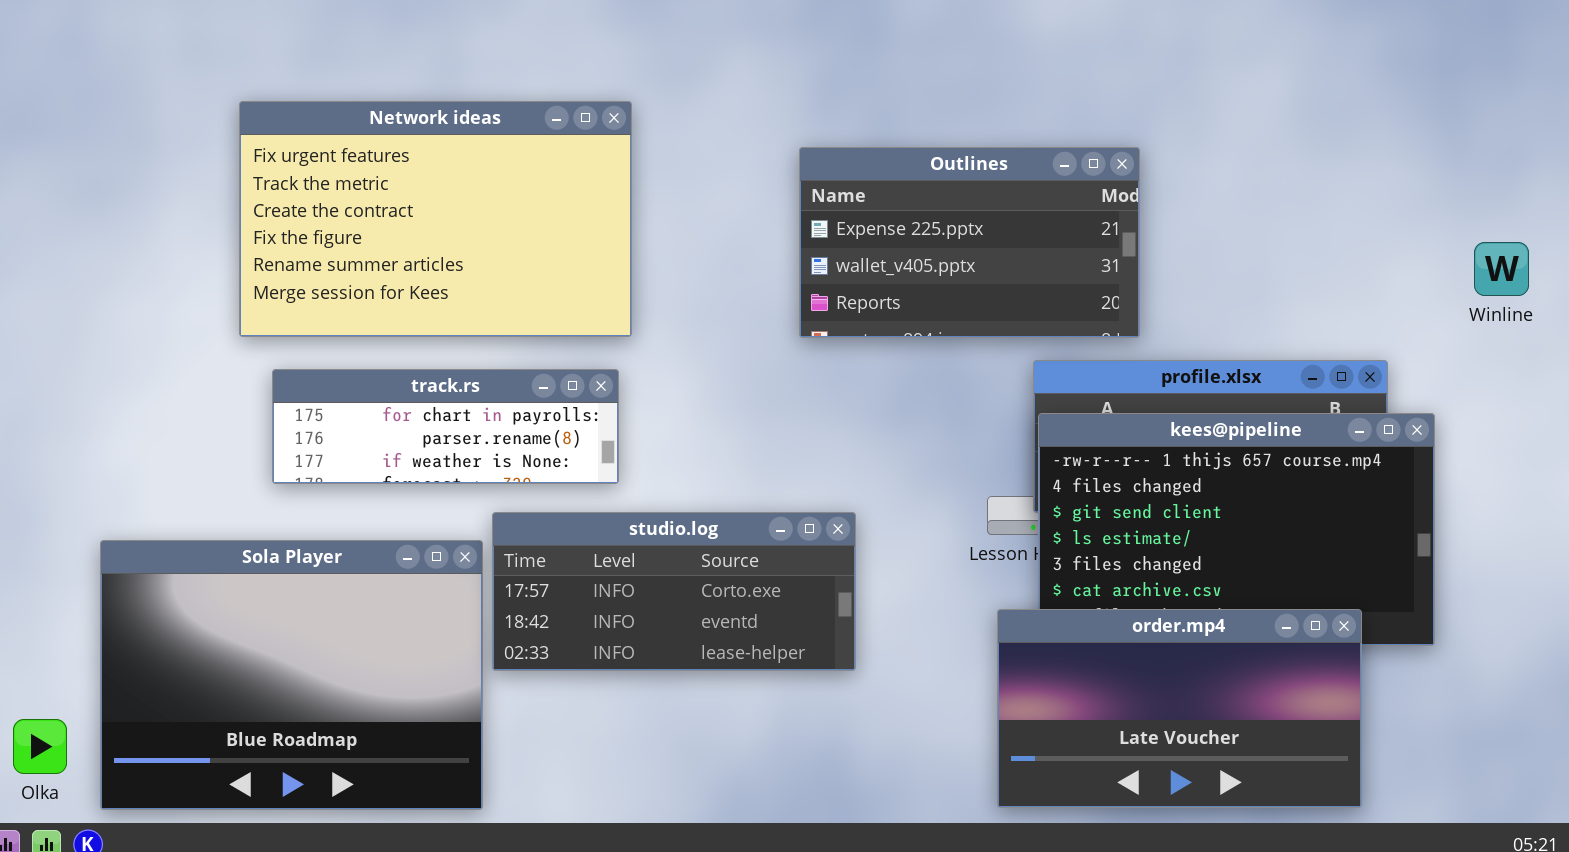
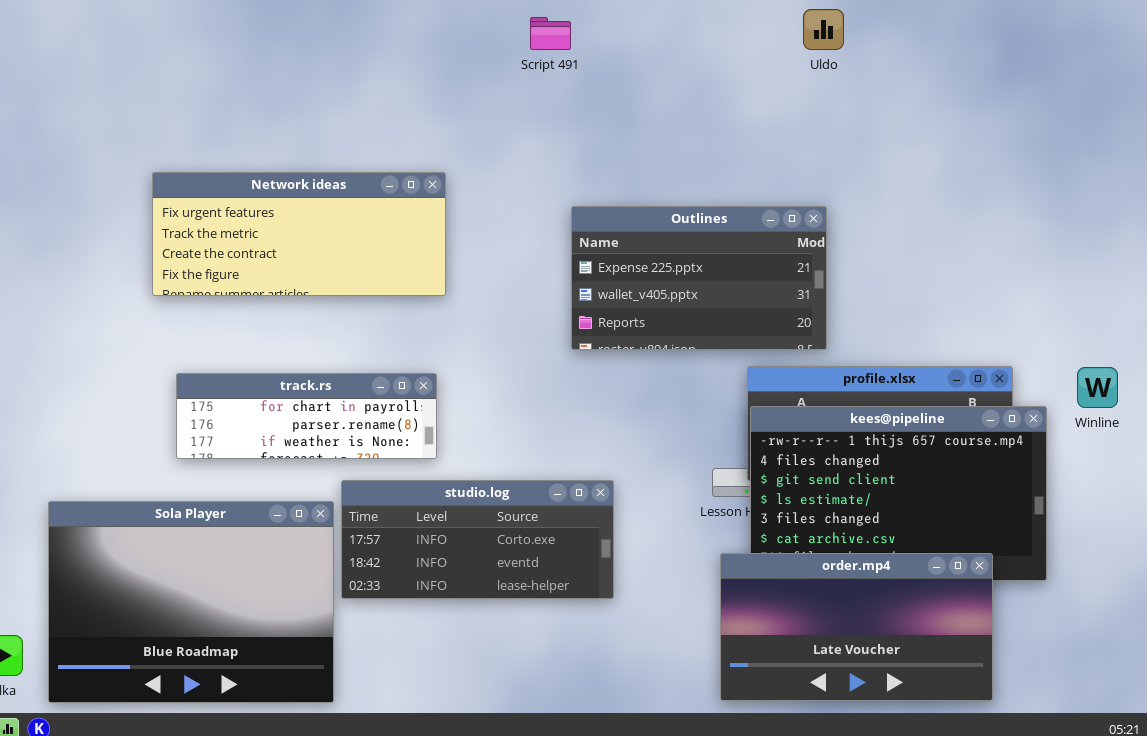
Network ideas: [239,101,632,337] -> [152,172,446,296], resized
Winline: [1474,242,1529,296] -> [1077,367,1118,408], moved

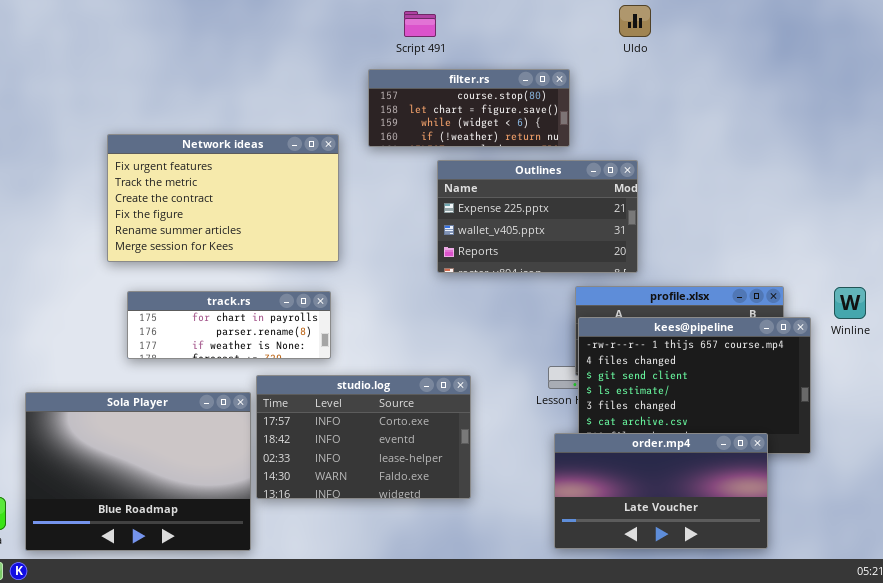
filter.rs: none -> [368,69,570,147], opened
Network ideas: [152,172,446,296] -> [107,134,339,262], resized
studio.log: [341,480,614,599] -> [256,375,471,499], resized

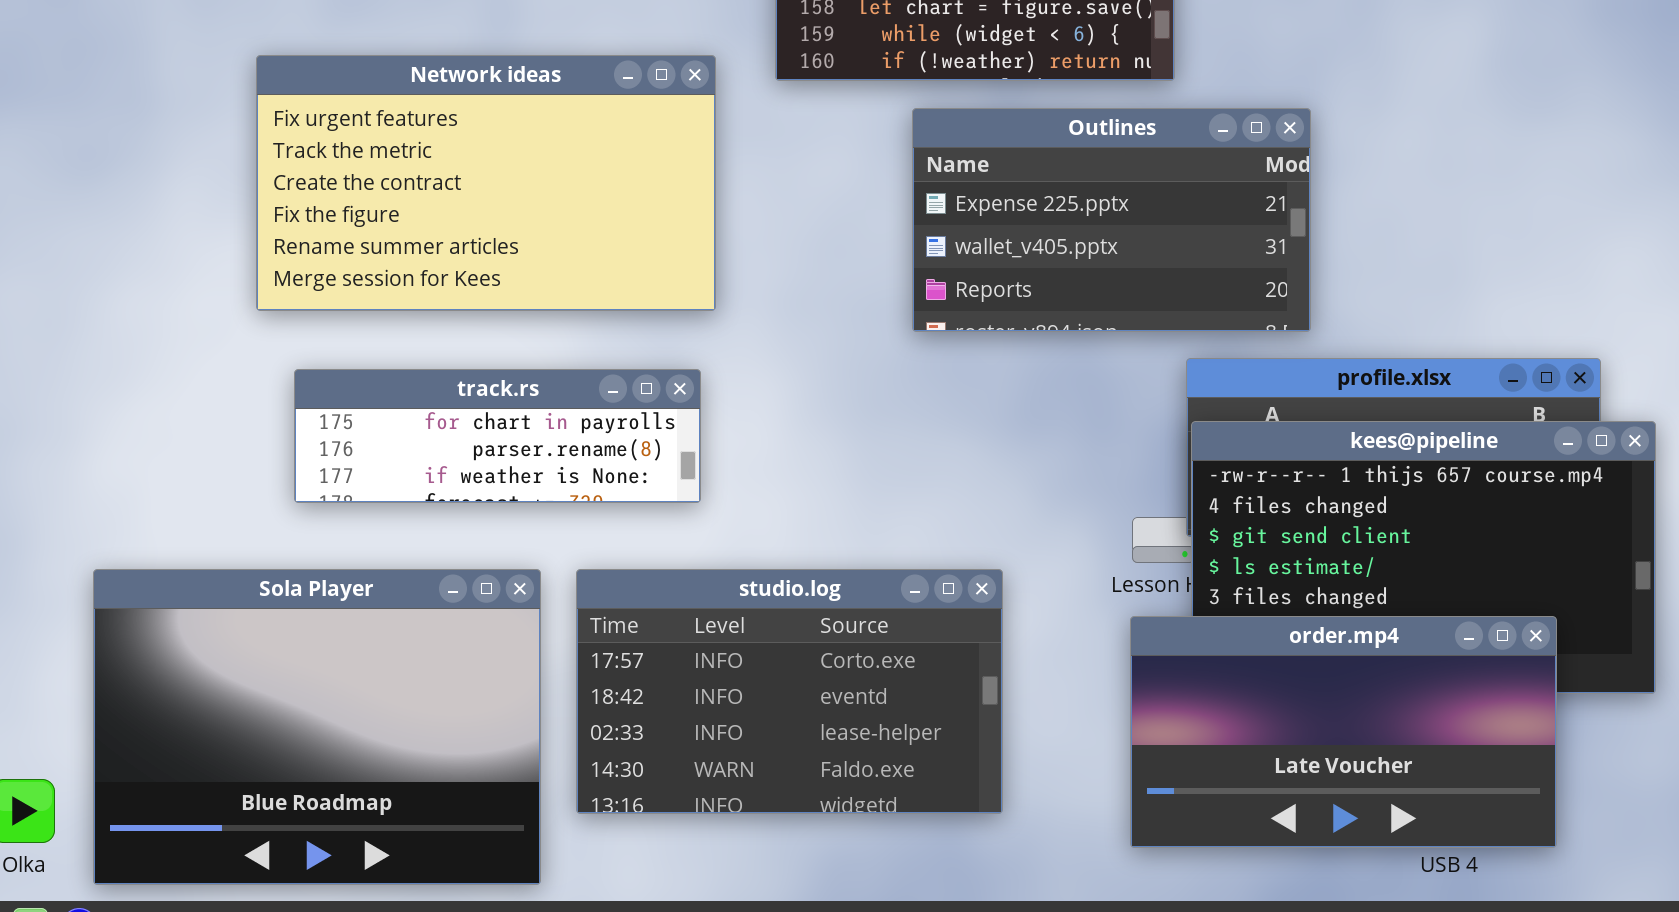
studio.log: [256,375,471,499] -> [576,569,1003,814], moved
order.mp4: [554,433,768,549] -> [1130,616,1557,848], moved

